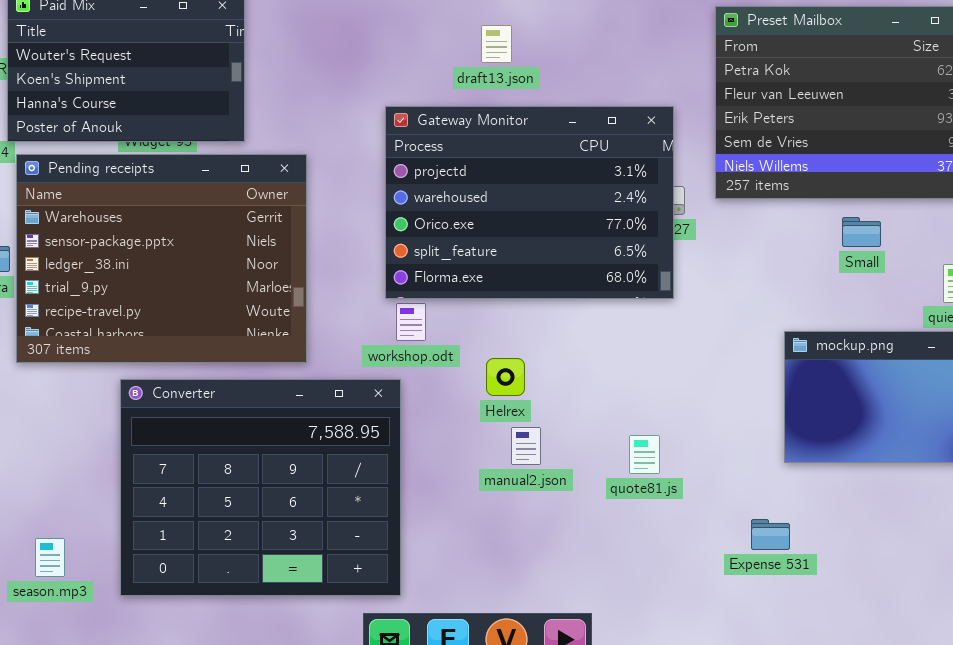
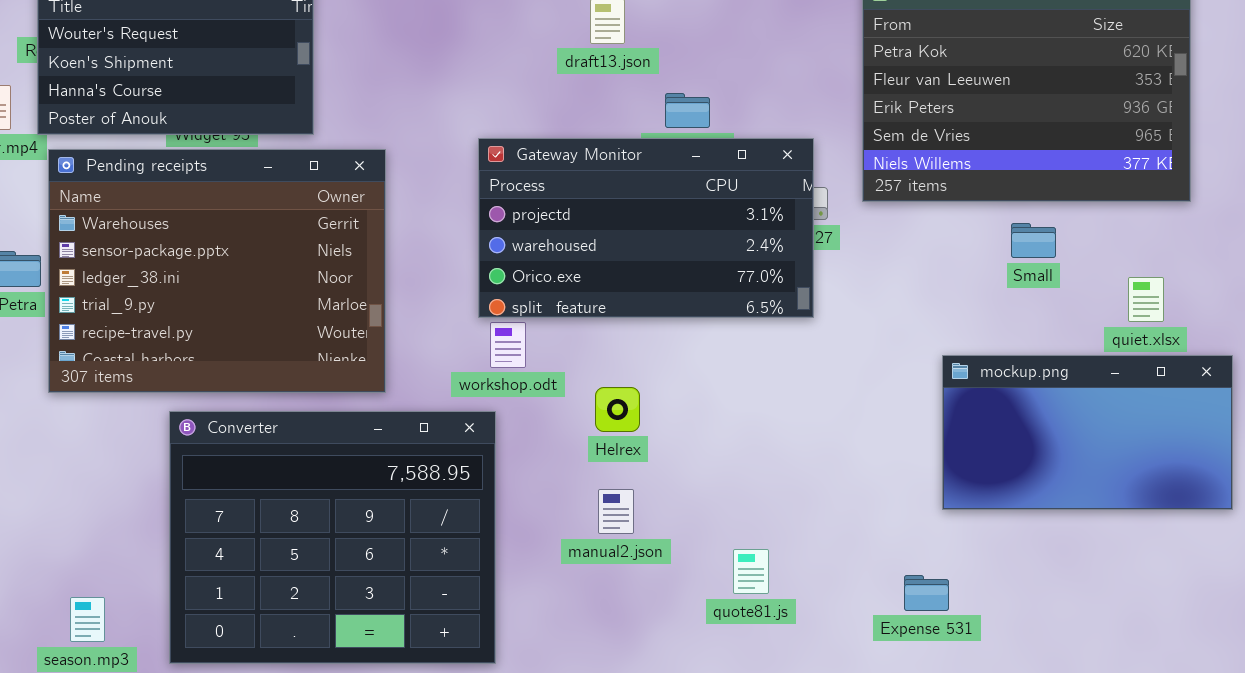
Gateway Monitor: [385,106,674,299] -> [478,138,814,318], resized
manual2.json: [511,427,541,465] -> [598,489,634,534], moved
quote81.js: [629,435,660,474] -> [733,549,769,594], moved

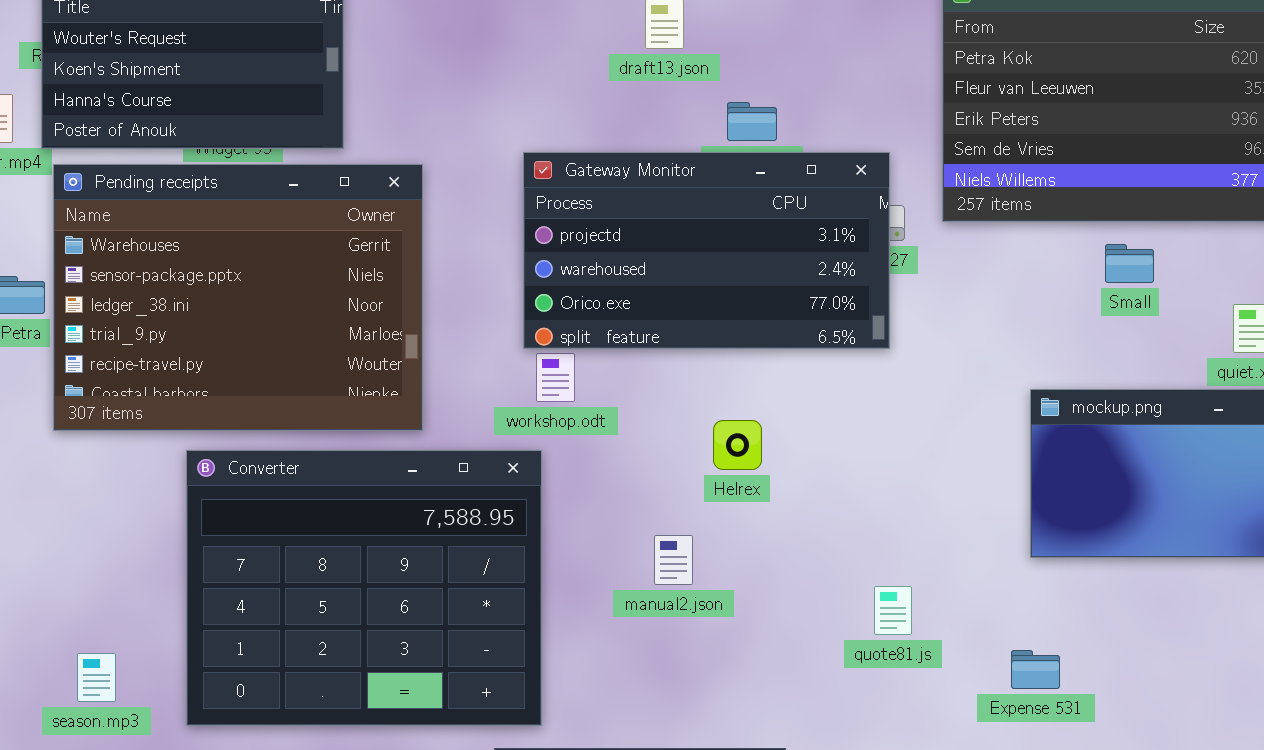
Helrex: [595,387,640,432] -> [713,420,762,470], moved
quote81.js: [733,549,769,594] -> [874,586,912,635], moved
Expense 531: [904,575,949,611] -> [1011,650,1060,689], moved

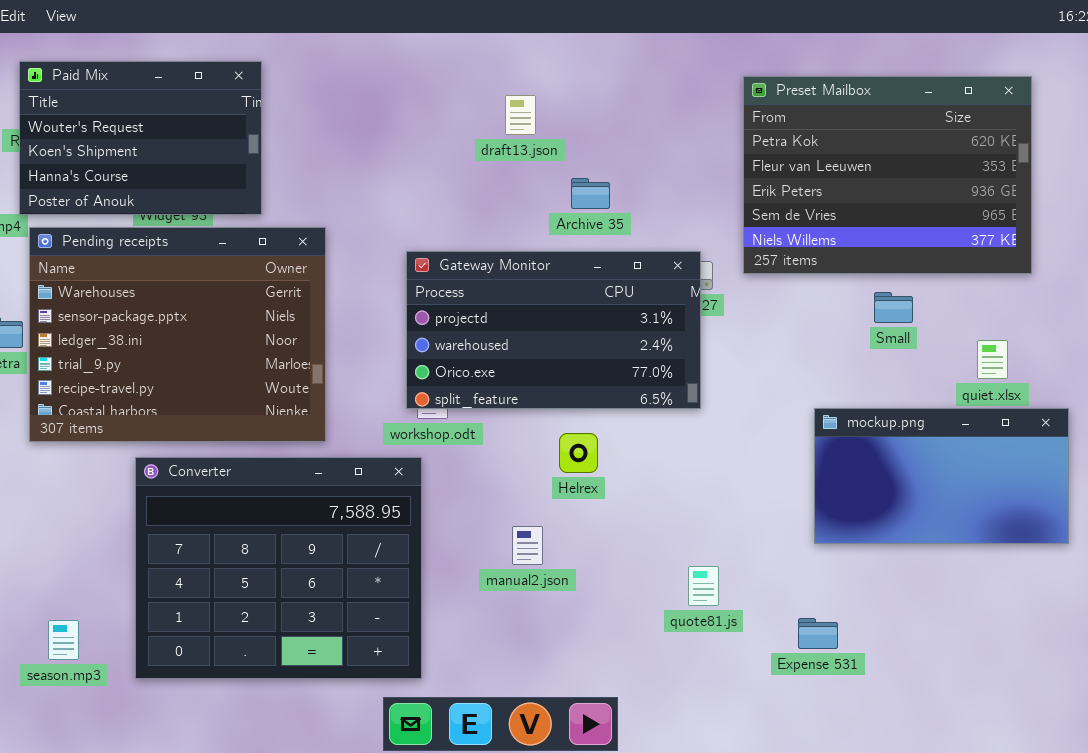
Gateway Monitor: [523,152,890,349] -> [406,251,701,409], moved

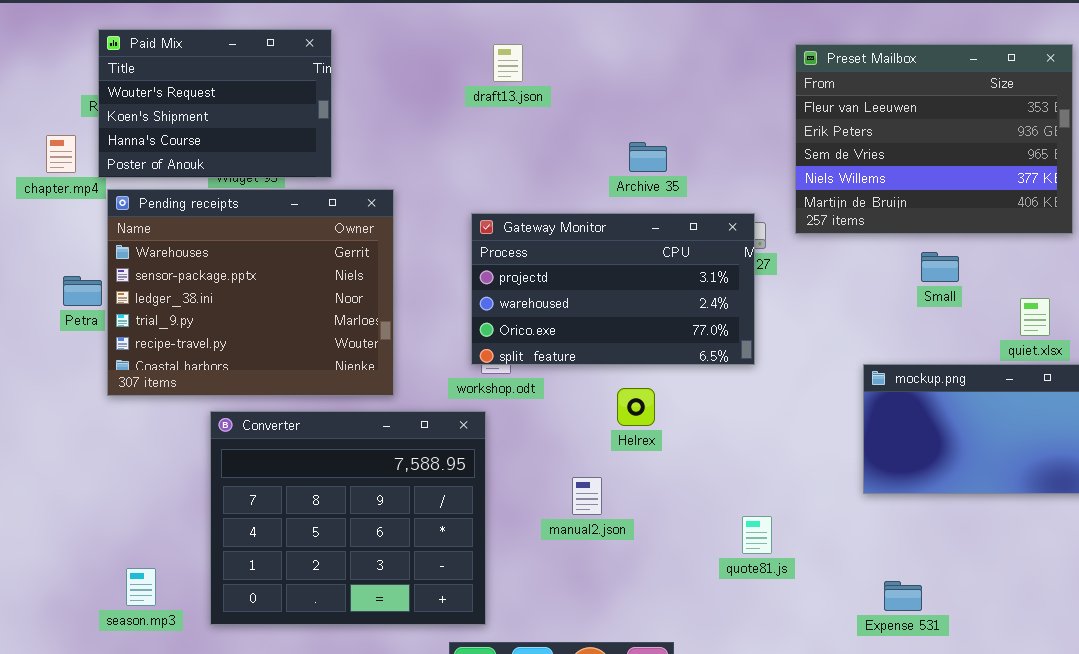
Preset Mailbox: [743,76,1032,274] -> [795,44,1073,234], scrolled down 1 row
draft13.json: [505,95,536,135] -> [493,44,523,82], moved
Expense 531: [798,618,838,649] -> [884,581,922,611], moved

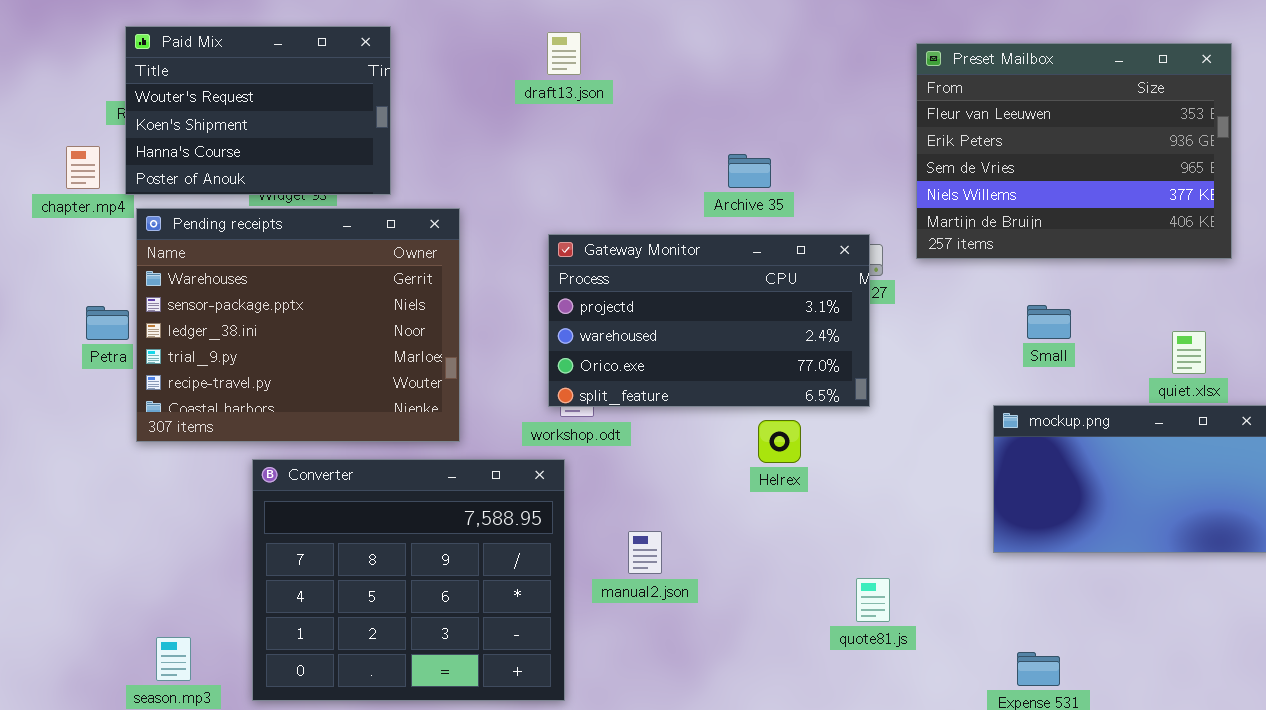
draft13.json: [493,44,523,82] -> [547,32,581,75], moved
Small: [921,252,959,282] -> [1027,305,1071,339], moved
Helrex: [617,388,655,426] -> [758,420,801,463], moved
manual2.json: [572,477,602,515] -> [628,531,662,574], moved

